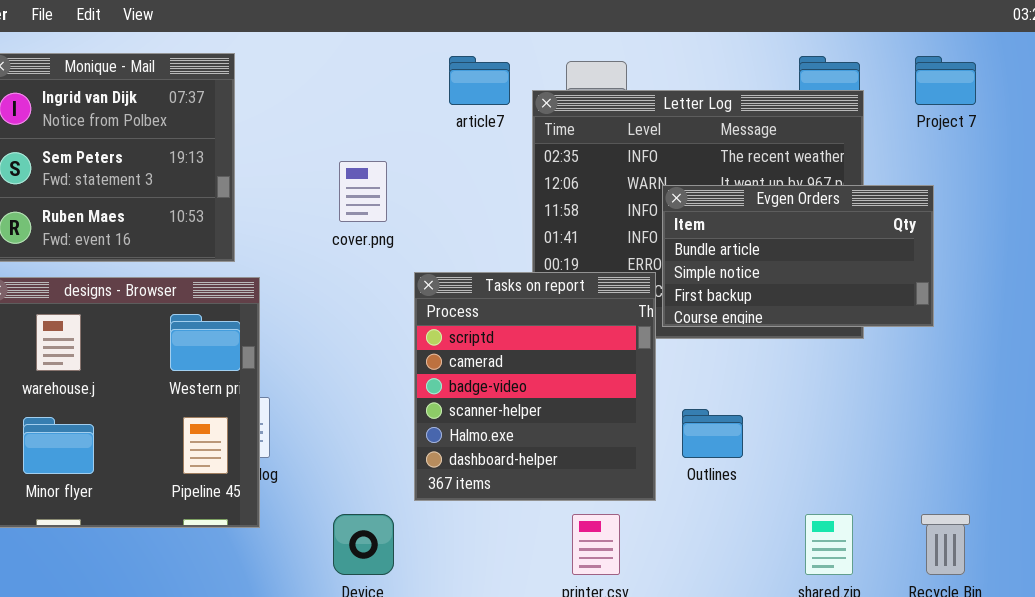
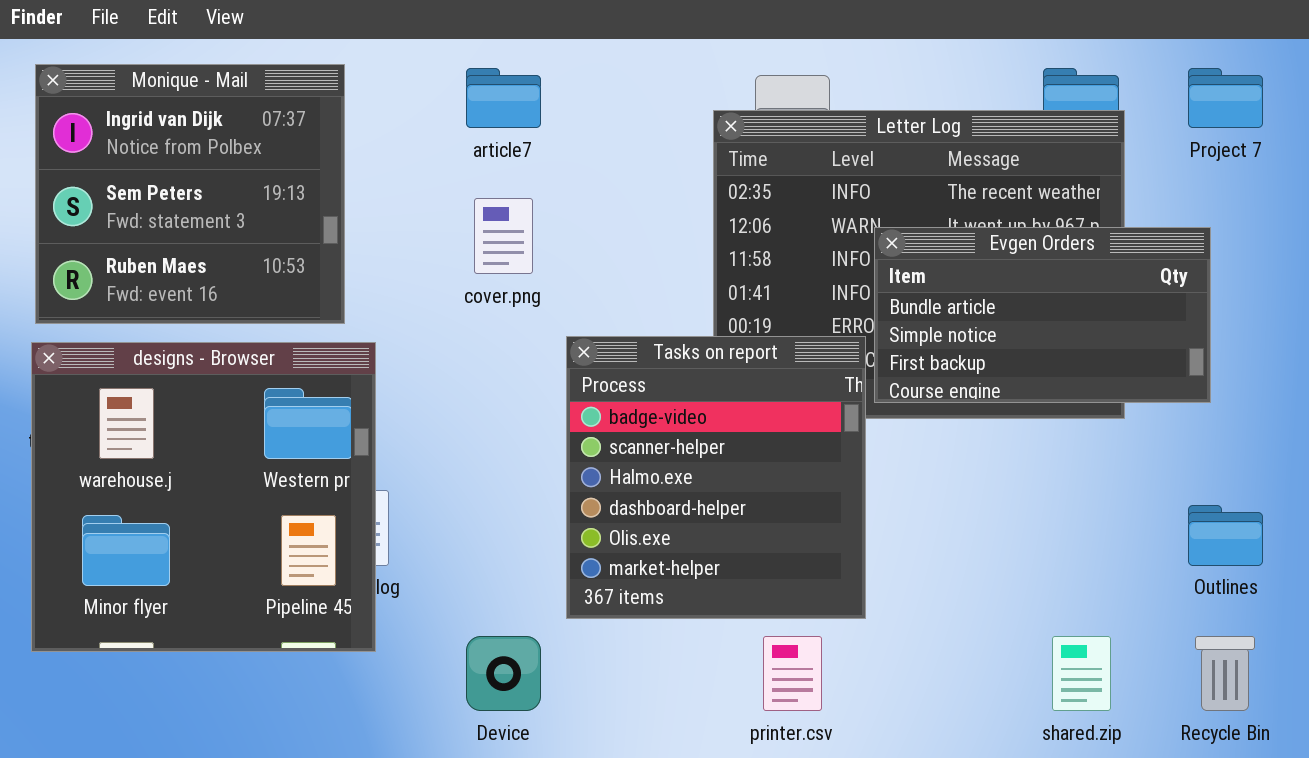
article7: [449,56,510,105] -> [466,68,541,128], moved
Tasks on report: [414,272,656,501] -> [566,336,866,619], scrolled down 2 rows
Outlines: [682,409,743,458] -> [1188,505,1263,566], moved

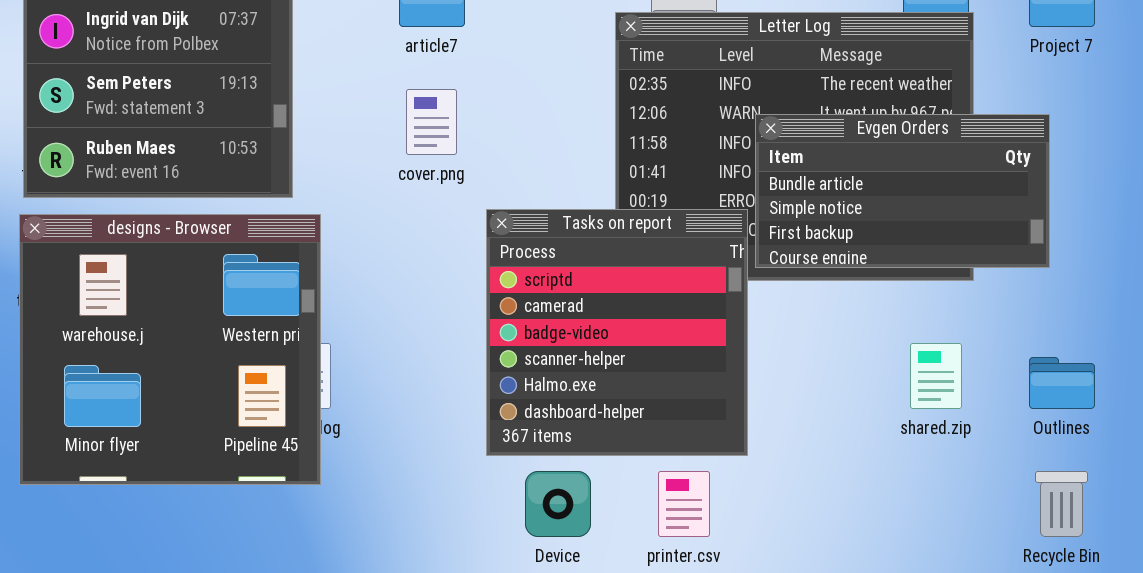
Tasks on report: [566,336,866,619] -> [486,209,748,456], scrolled up 2 rows
Device: [466,636,541,711] -> [525,471,591,537], moved
shared.zip: [1052,636,1111,711] -> [910,343,962,409], moved

